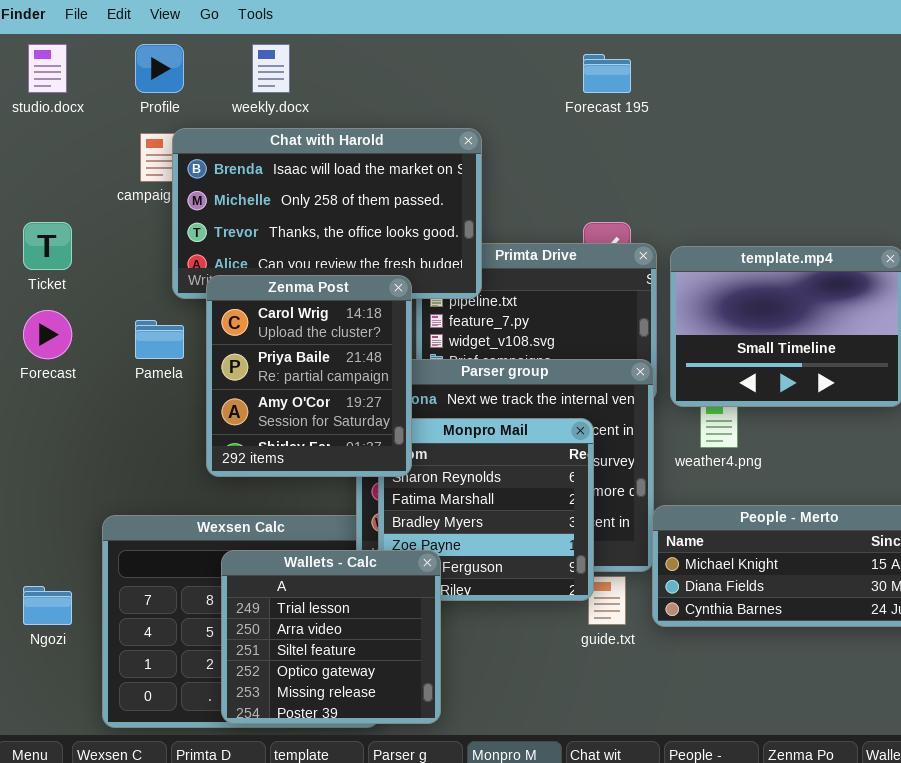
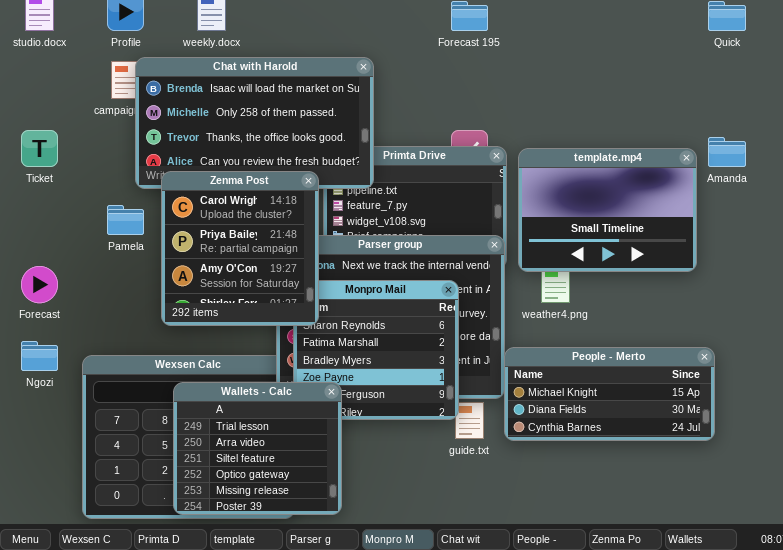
Forecast: [23,310,72,359] -> [21,266,58,303], moved
Ngozi: [23,586,72,625] -> [21,341,58,371], moved

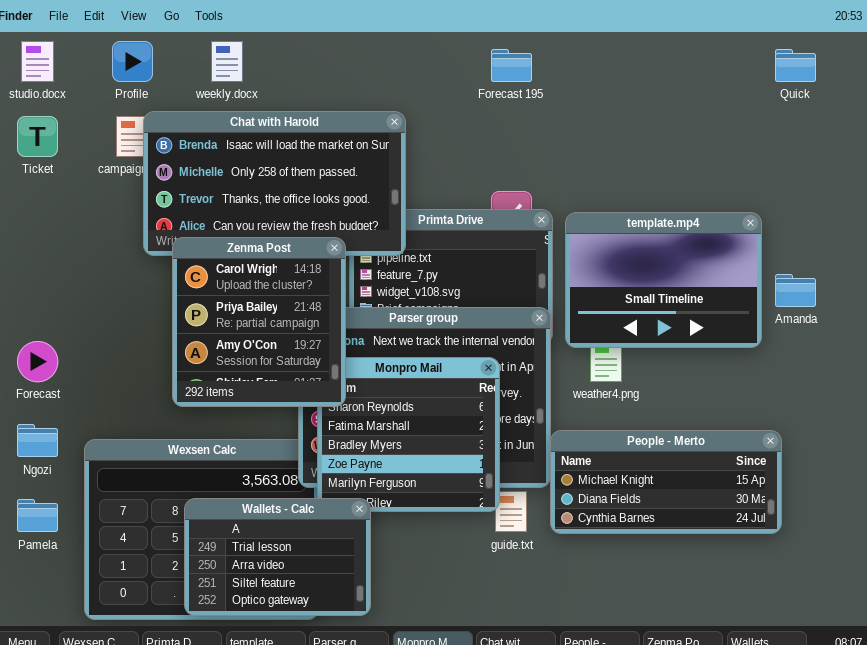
Ticket: [21,130,58,167] -> [17,116,58,157], moved
Amanda: [708,137,746,167] -> [775,274,816,307], moved
Pamela: [107,205,144,235] -> [17,499,58,532], moved
Wallets - Calc: [173,382,342,515] -> [184,498,371,616], resized

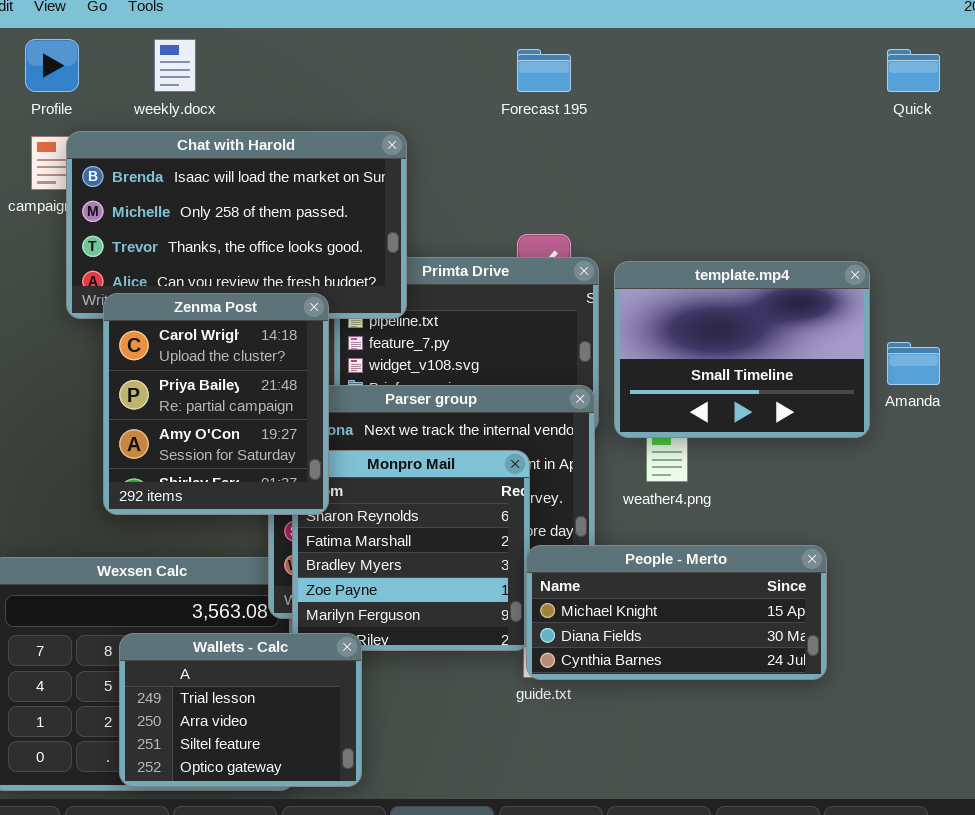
People - Merto: [550,430,782,534] -> [526,545,827,680], moved

